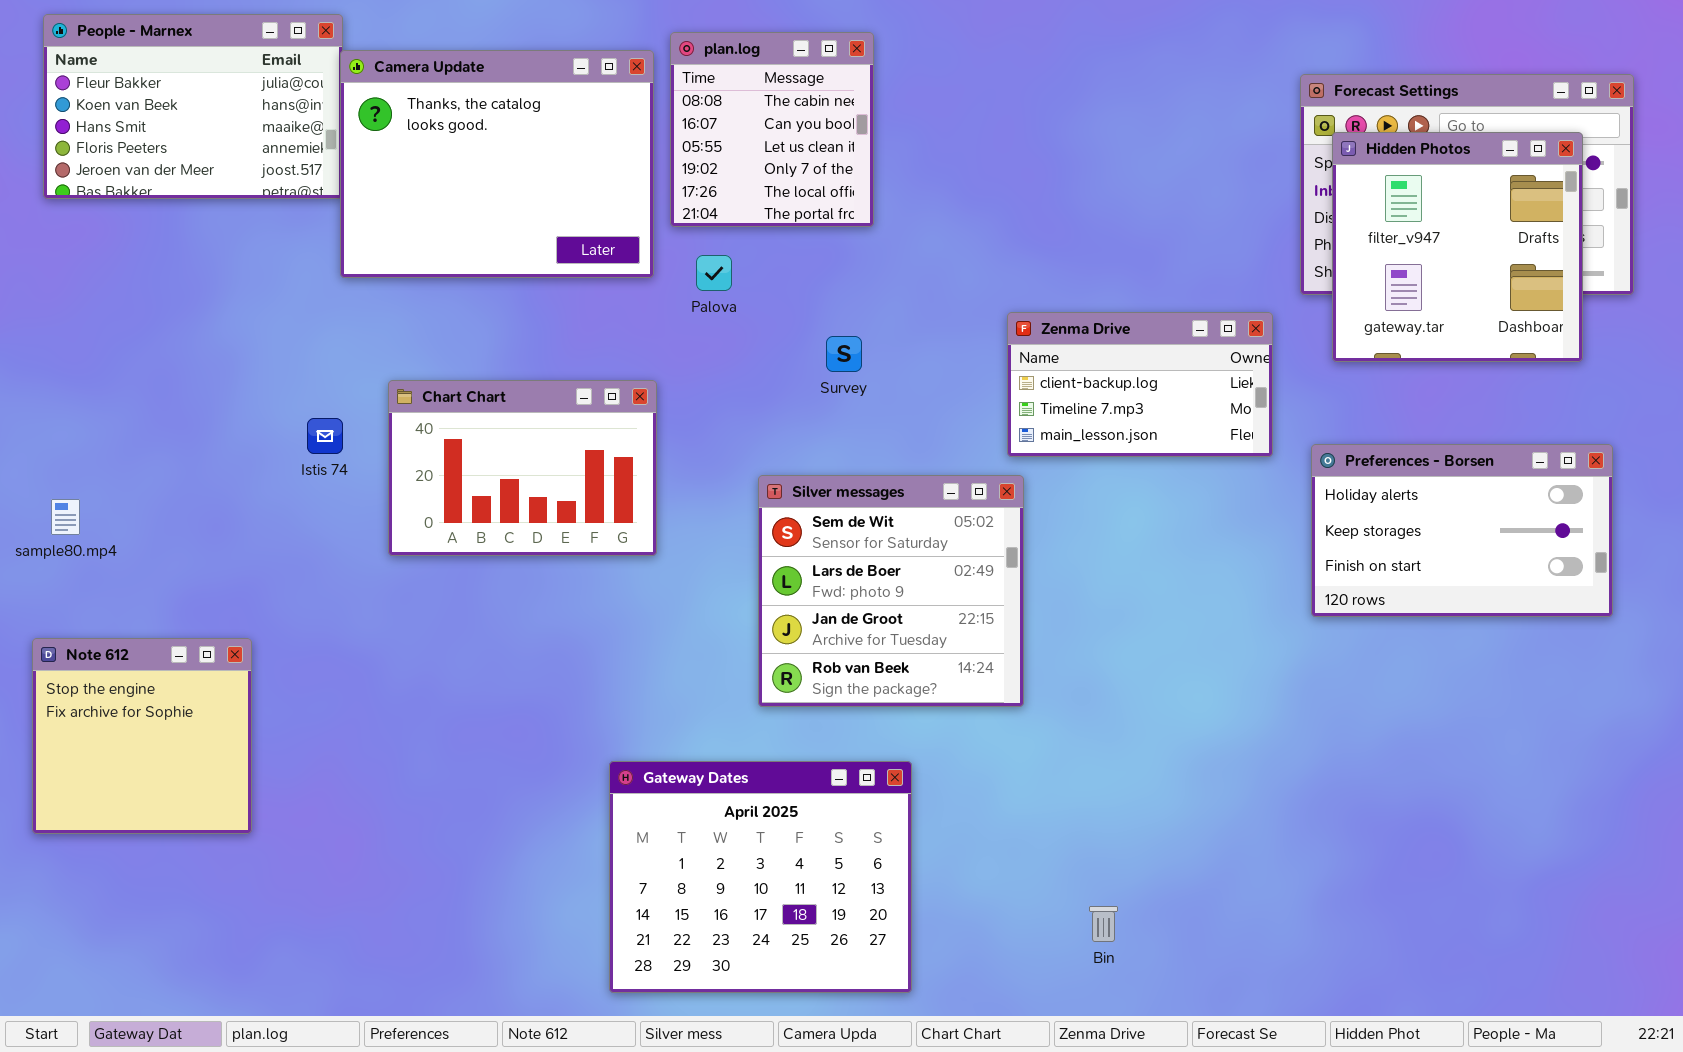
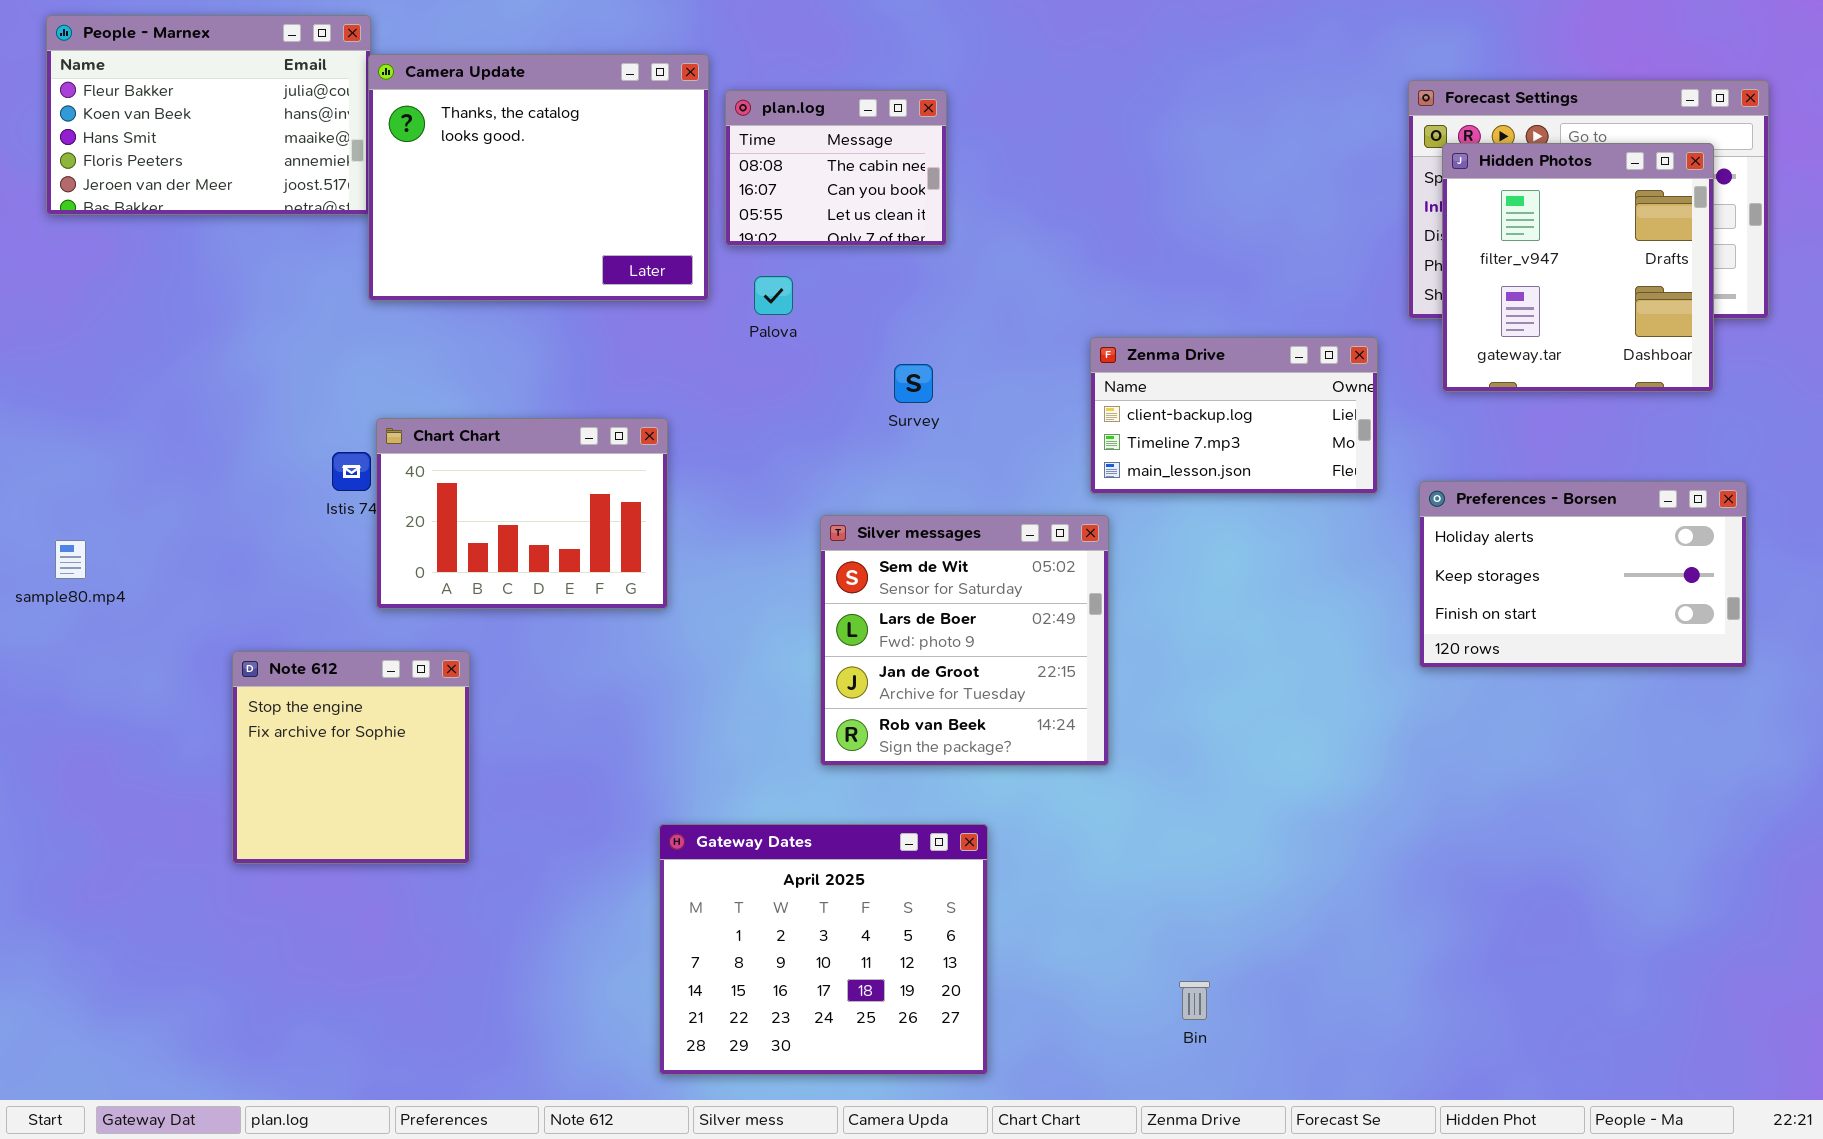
plan.log: [670,32,874,227] -> [725,90,947,246], resized
Chart Chart: [388,380,657,556] -> [376,418,668,609], moved
Note 612: [32,638,252,834] -> [232,651,470,864], moved

